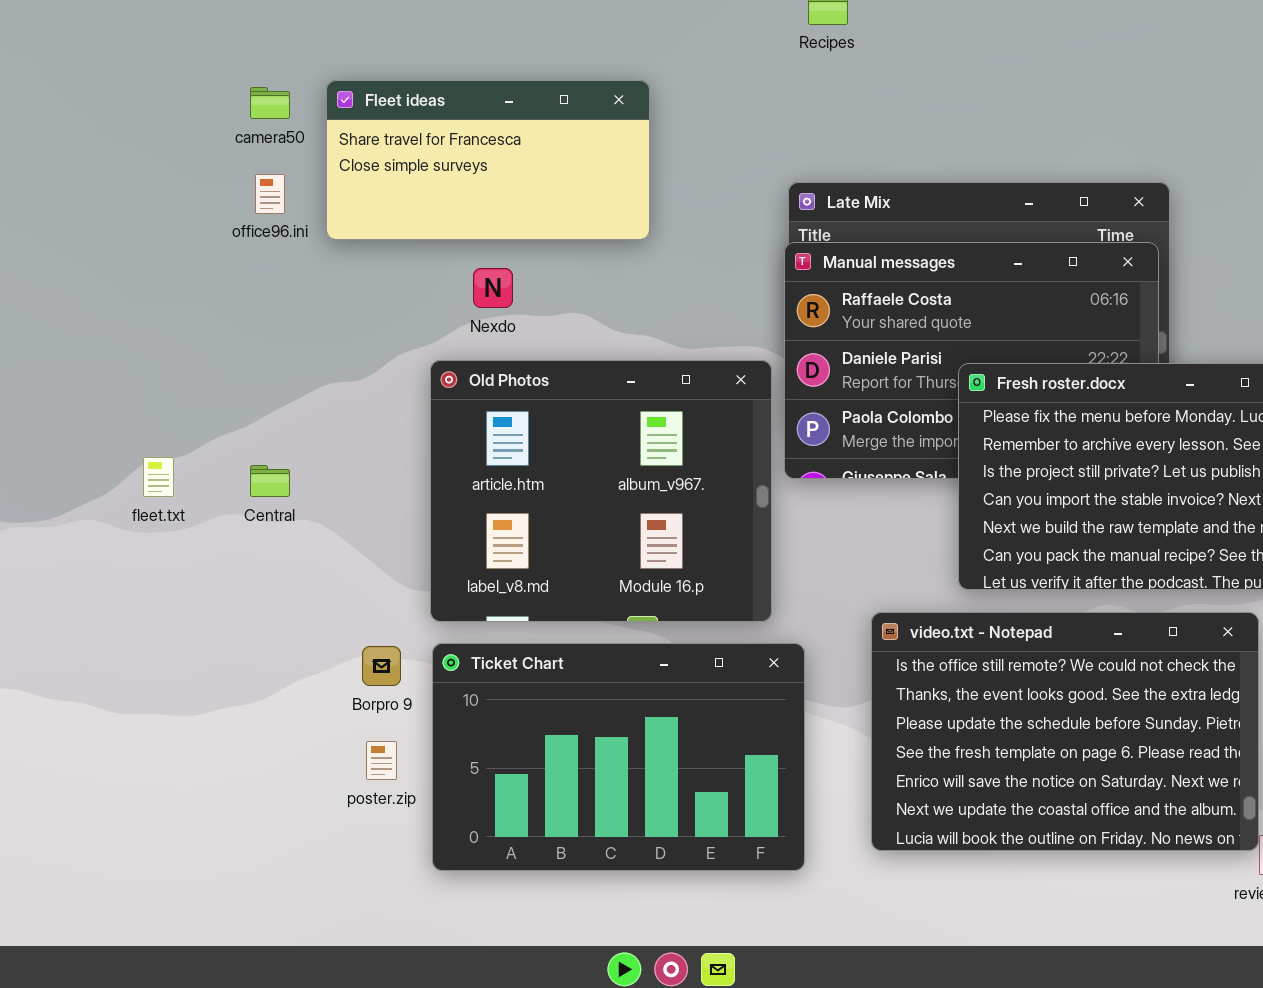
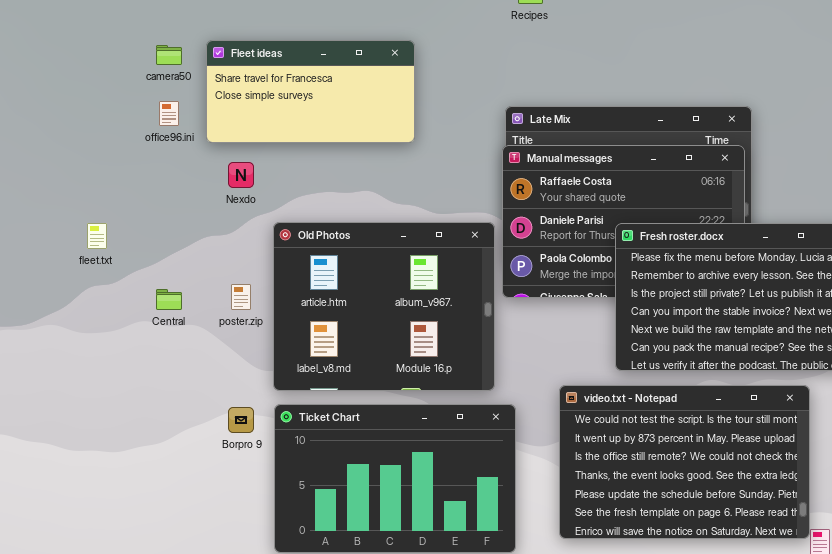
Nexdo: [473,268,513,308] -> [228,162,254,188], moved
fleet.txt: [143,457,174,497] -> [87,223,107,249], moved
video.txt - Notepad: [871,612,1259,851] -> [559,385,810,539], scrolled up 2 rows
poster.zip: [366,741,397,780] -> [231,284,251,310], moved

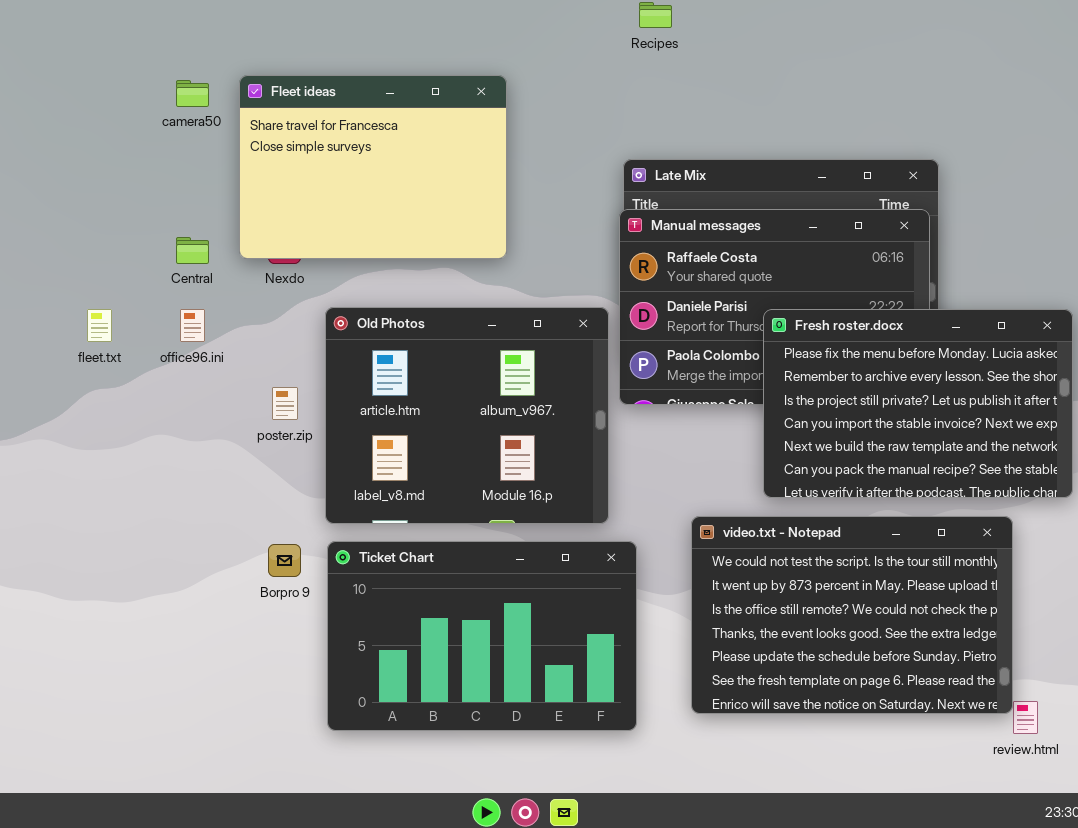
Fleet ideas: [206,40,415,143] -> [239,75,507,259], resized
office96.ini: [159,101,179,126] -> [180,309,205,342], moved
Central: [156,289,182,310] -> [176,237,209,264], moved

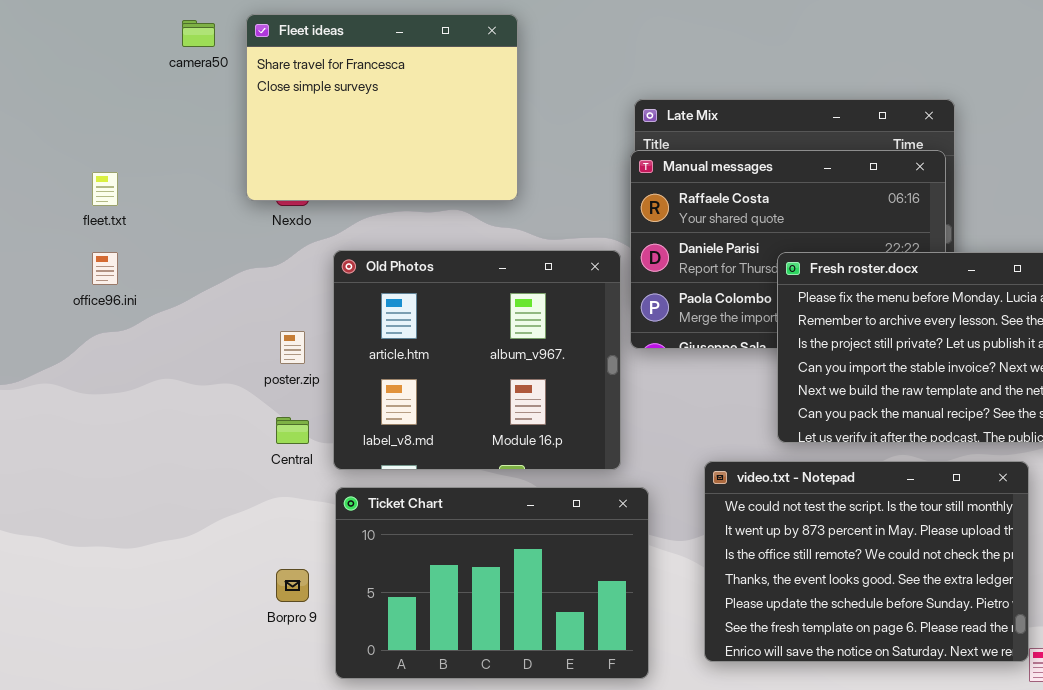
Central: [176,237,209,264] -> [276,417,309,444], moved
fleet.txt: [87,309,112,342] -> [92,172,118,206], moved
office96.ini: [180,309,205,342] -> [92,252,118,285], moved
Borpro 9: [268,544,301,577] -> [276,569,309,602], moved

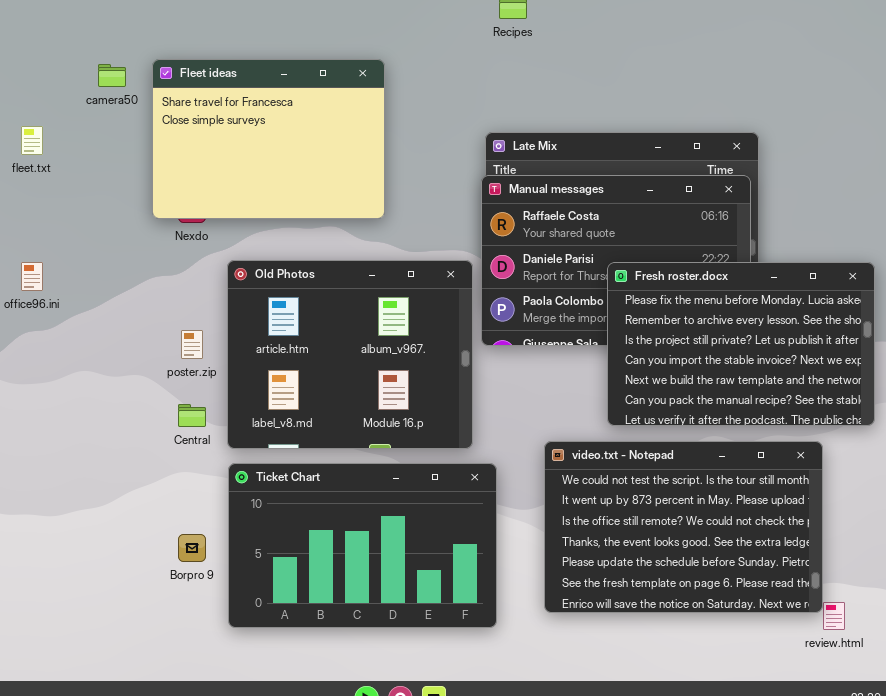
fleet.txt: [92,172,118,206] -> [21,126,43,155], moved

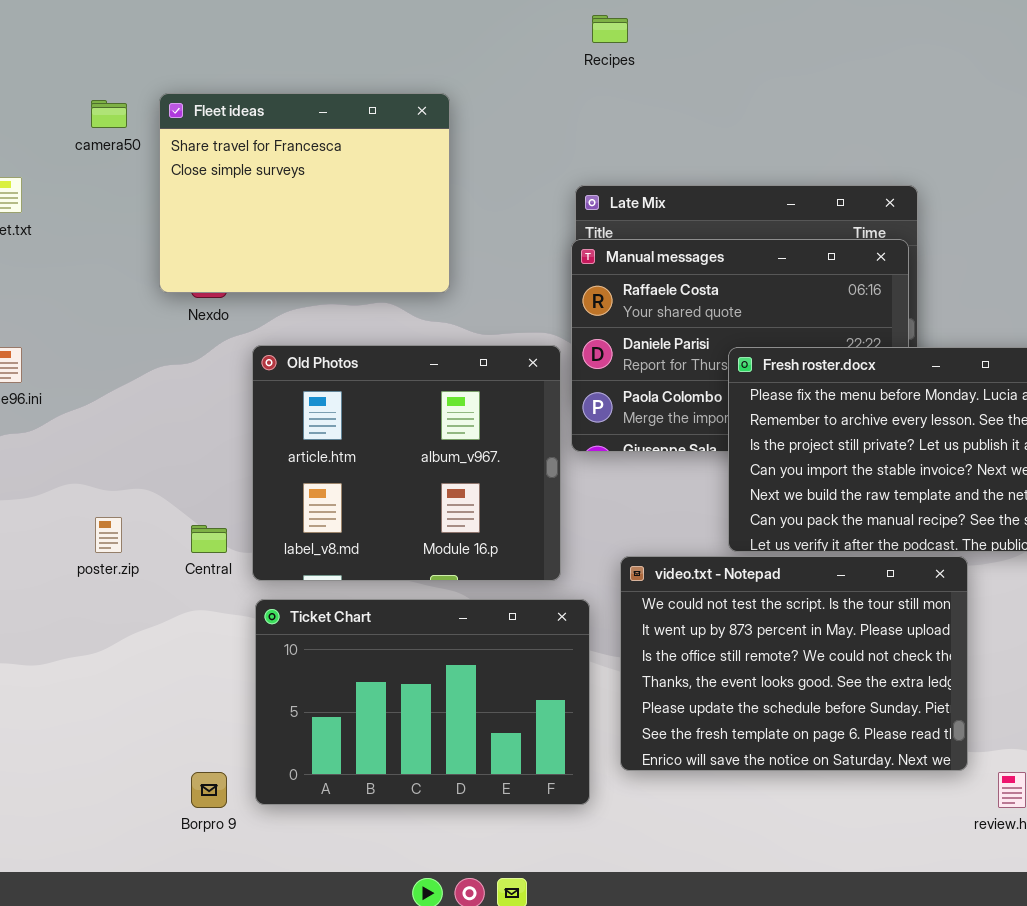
poster.zip: [181,330,203,359] -> [95,517,122,553], moved
video.txt - Notepad: [544,441,823,613] -> [620,556,968,771], moved
Borpro 9: [178,534,206,562] -> [191,772,227,808], moved

